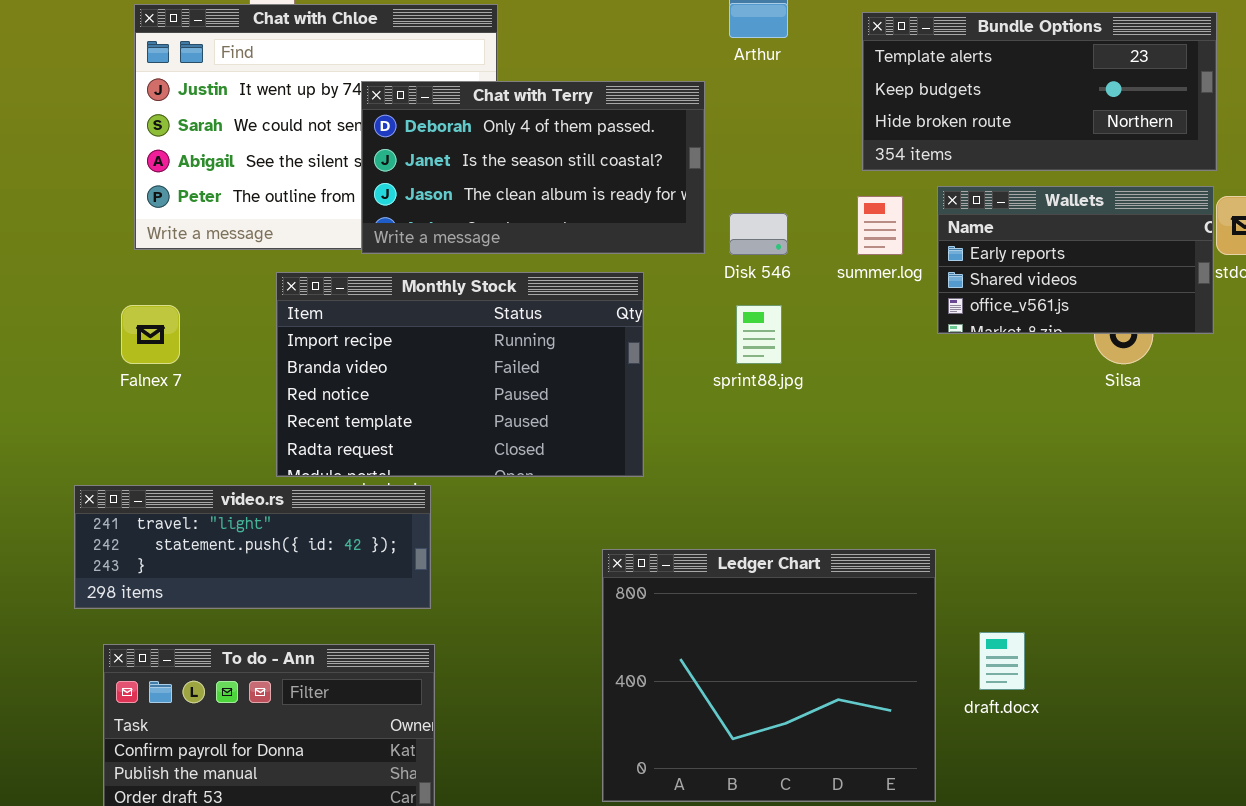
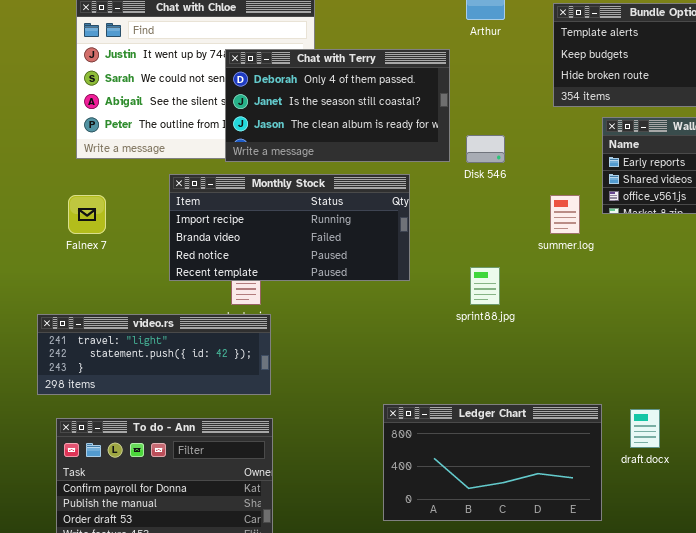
summer.log: [857,196,903,255] -> [550,195,580,234], moved
Monthly Stock: [276,272,644,477] -> [169,174,410,281], resized
sprint88.jpg: [736,305,782,364] -> [470,267,500,305], moved
Ledger Chart: [602,549,936,802] -> [383,404,602,521], resized

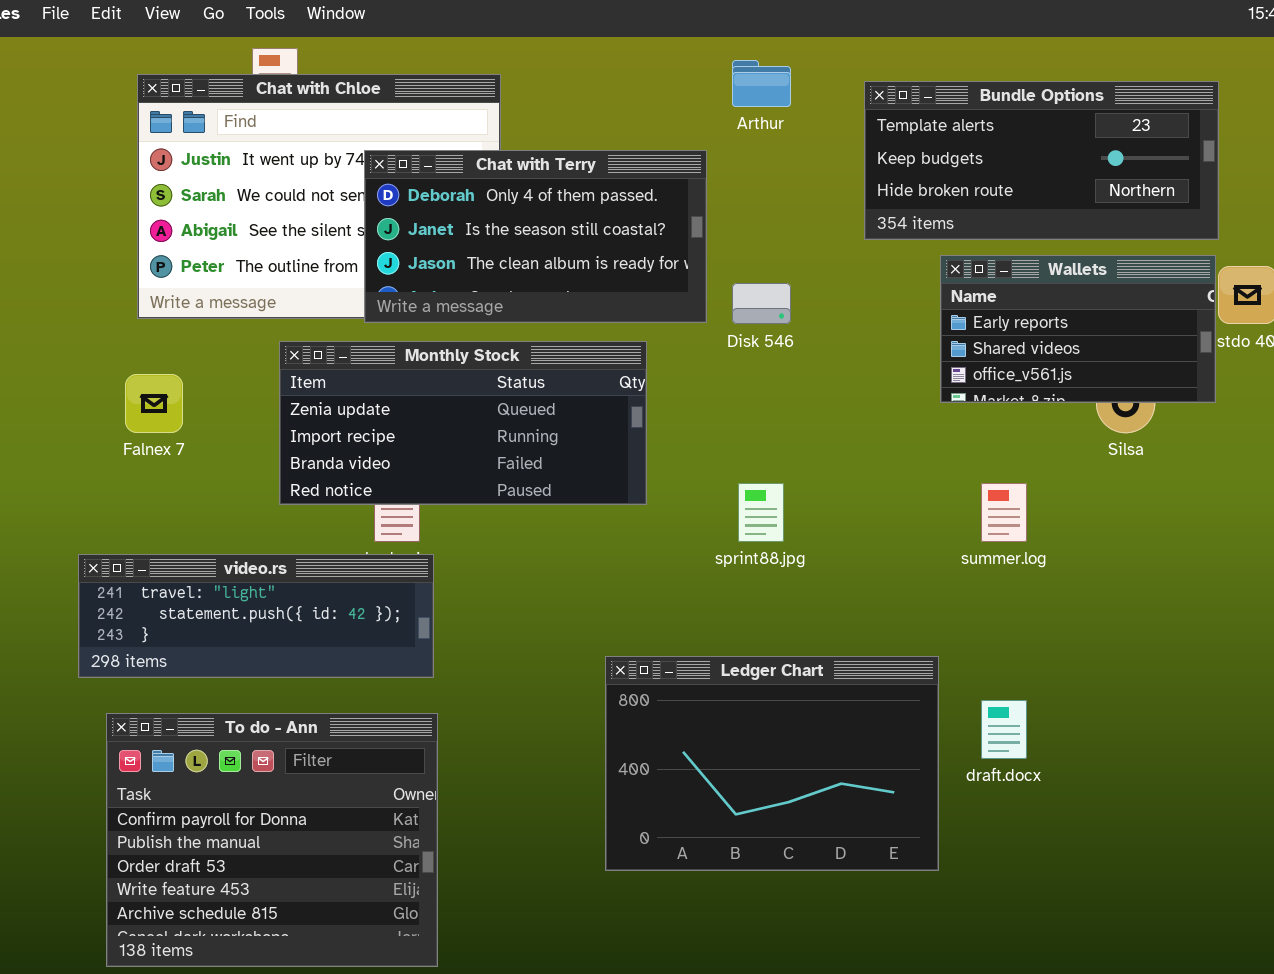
Monthly Stock: [169,174,410,281] -> [279,341,647,505], scrolled up 1 row
summer.log: [550,195,580,234] -> [981,483,1027,542], moved
Ledger Chart: [383,404,602,521] -> [605,656,939,871], resized

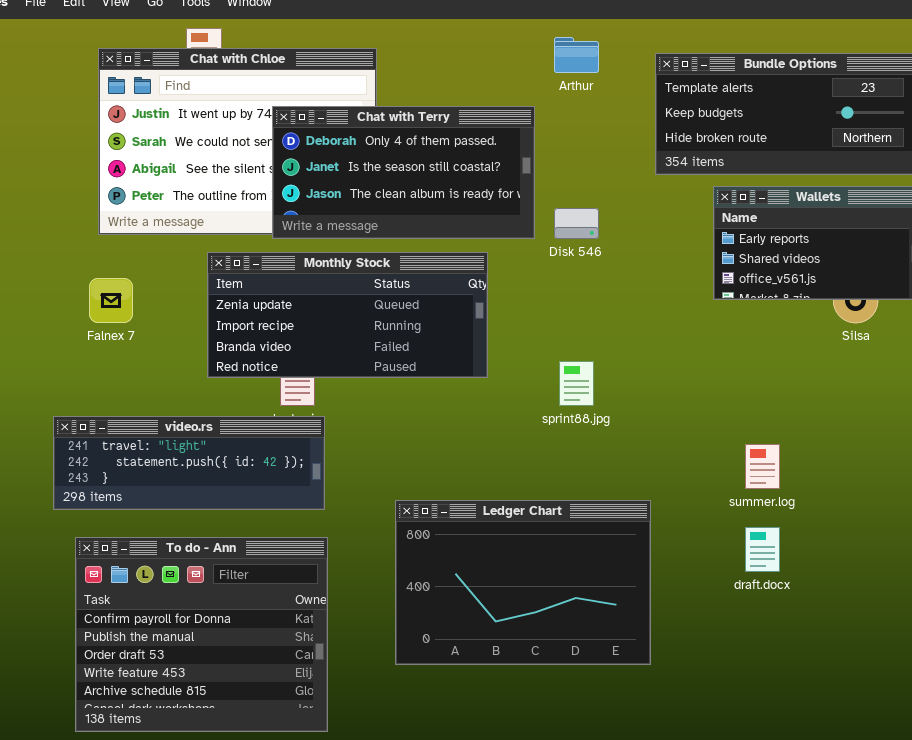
summer.log: [981,483,1027,542] -> [745,444,780,489], moved
Ledger Chart: [605,656,939,871] -> [395,500,651,665], moved

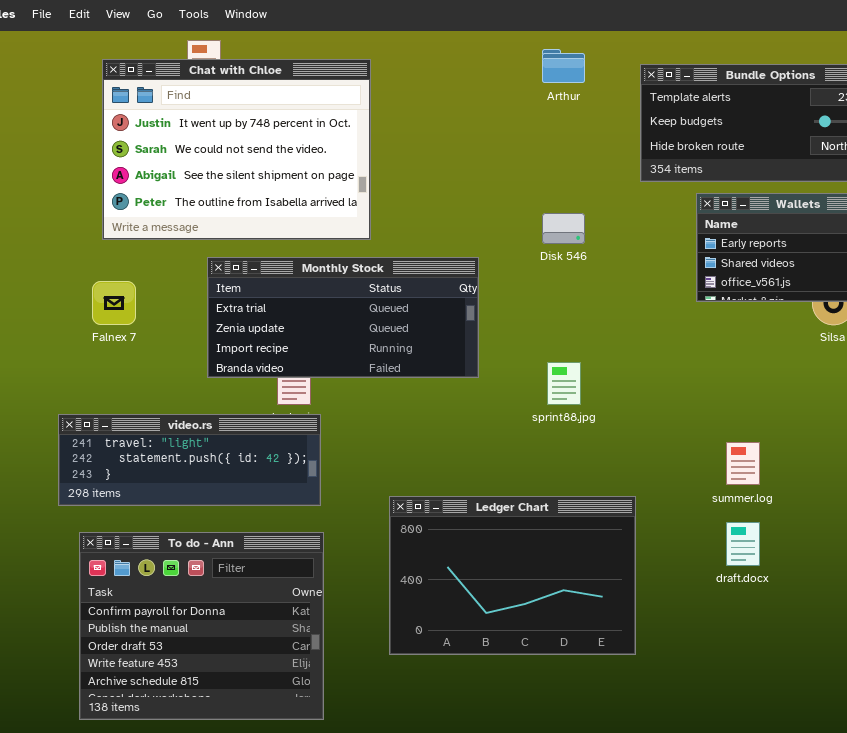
Chat with Terry: [272,106,535,239] -> none, closed
Monthly Stock: [207,252,488,378] -> [207,257,479,378], scrolled up 1 row

